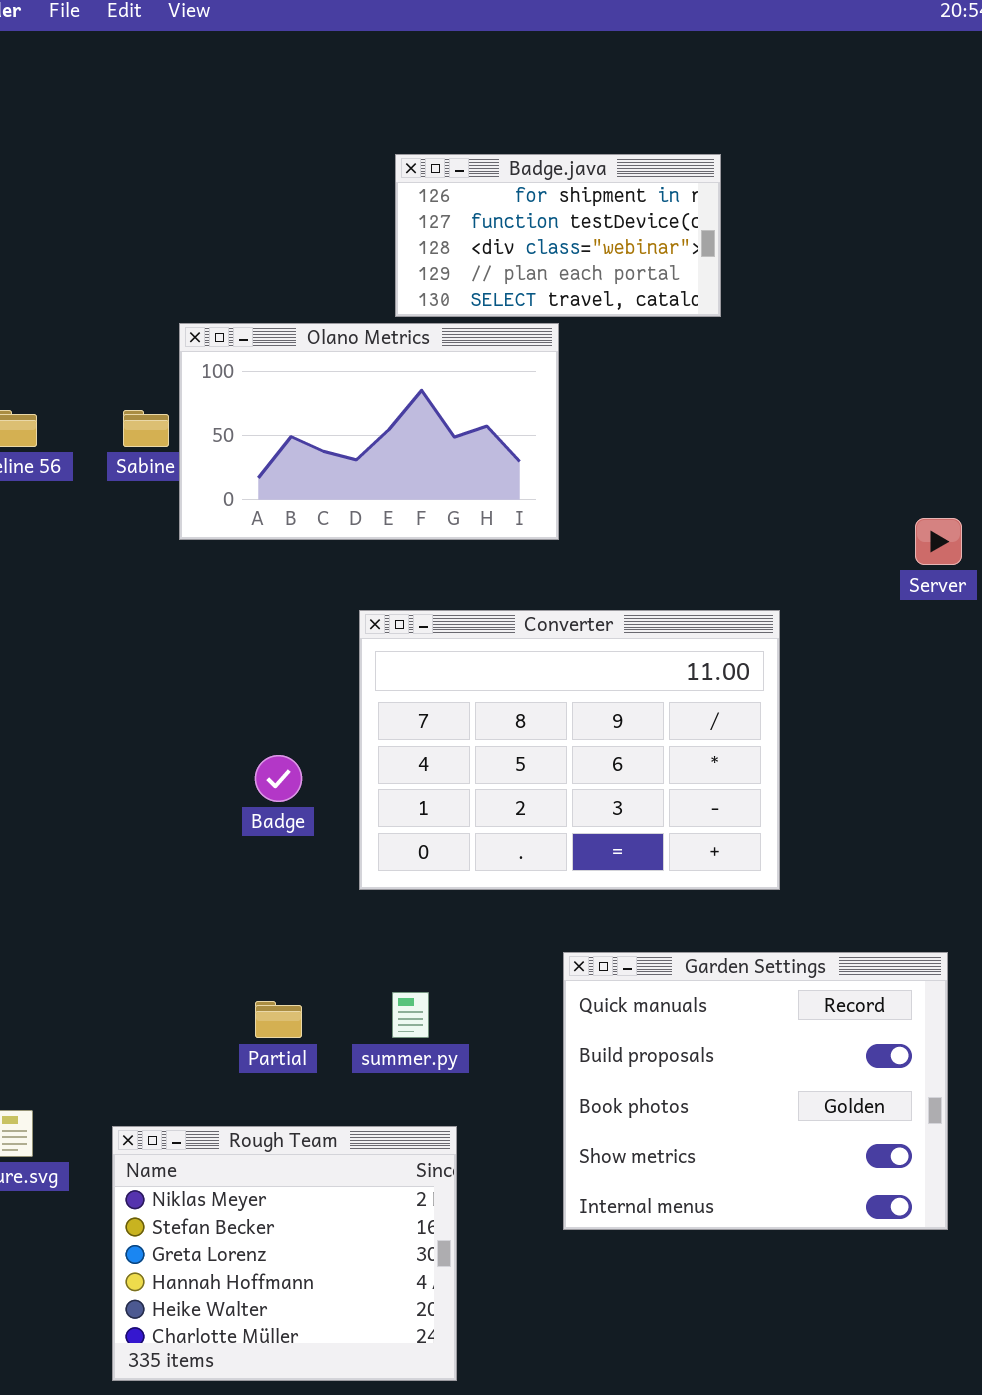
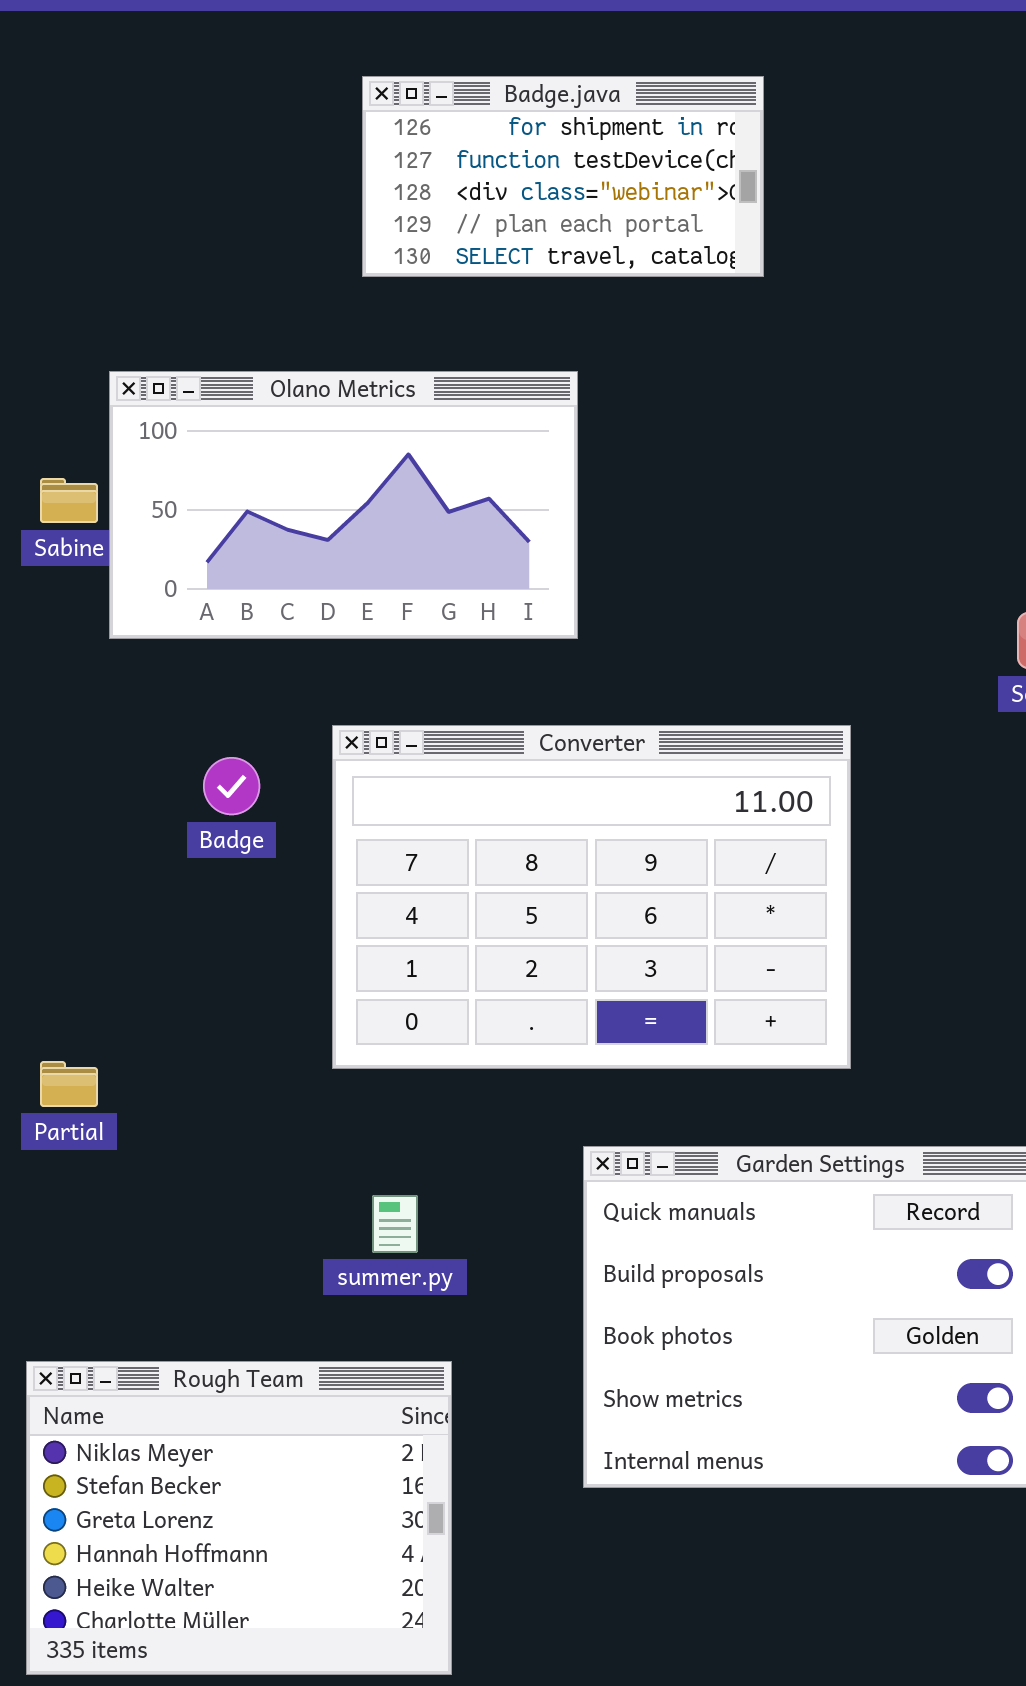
Badge.java: [395,154,721,317] -> [362,76,764,277], moved
Badge: [255,755,302,802] -> [203,757,260,815], moved
Partial: [255,1001,302,1038] -> [40,1061,98,1107], moved

